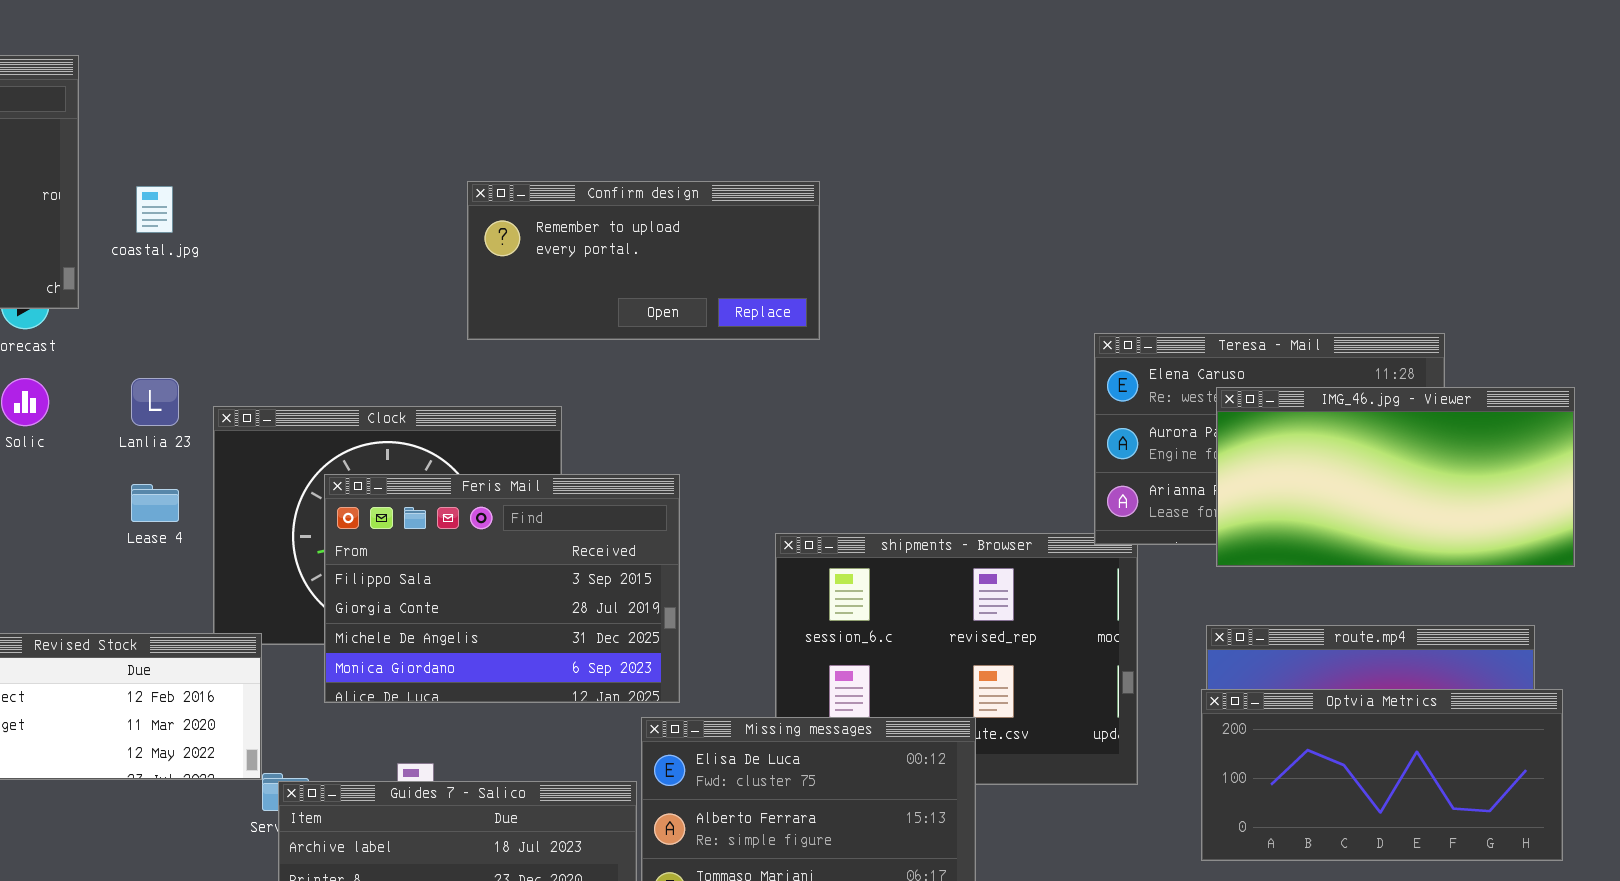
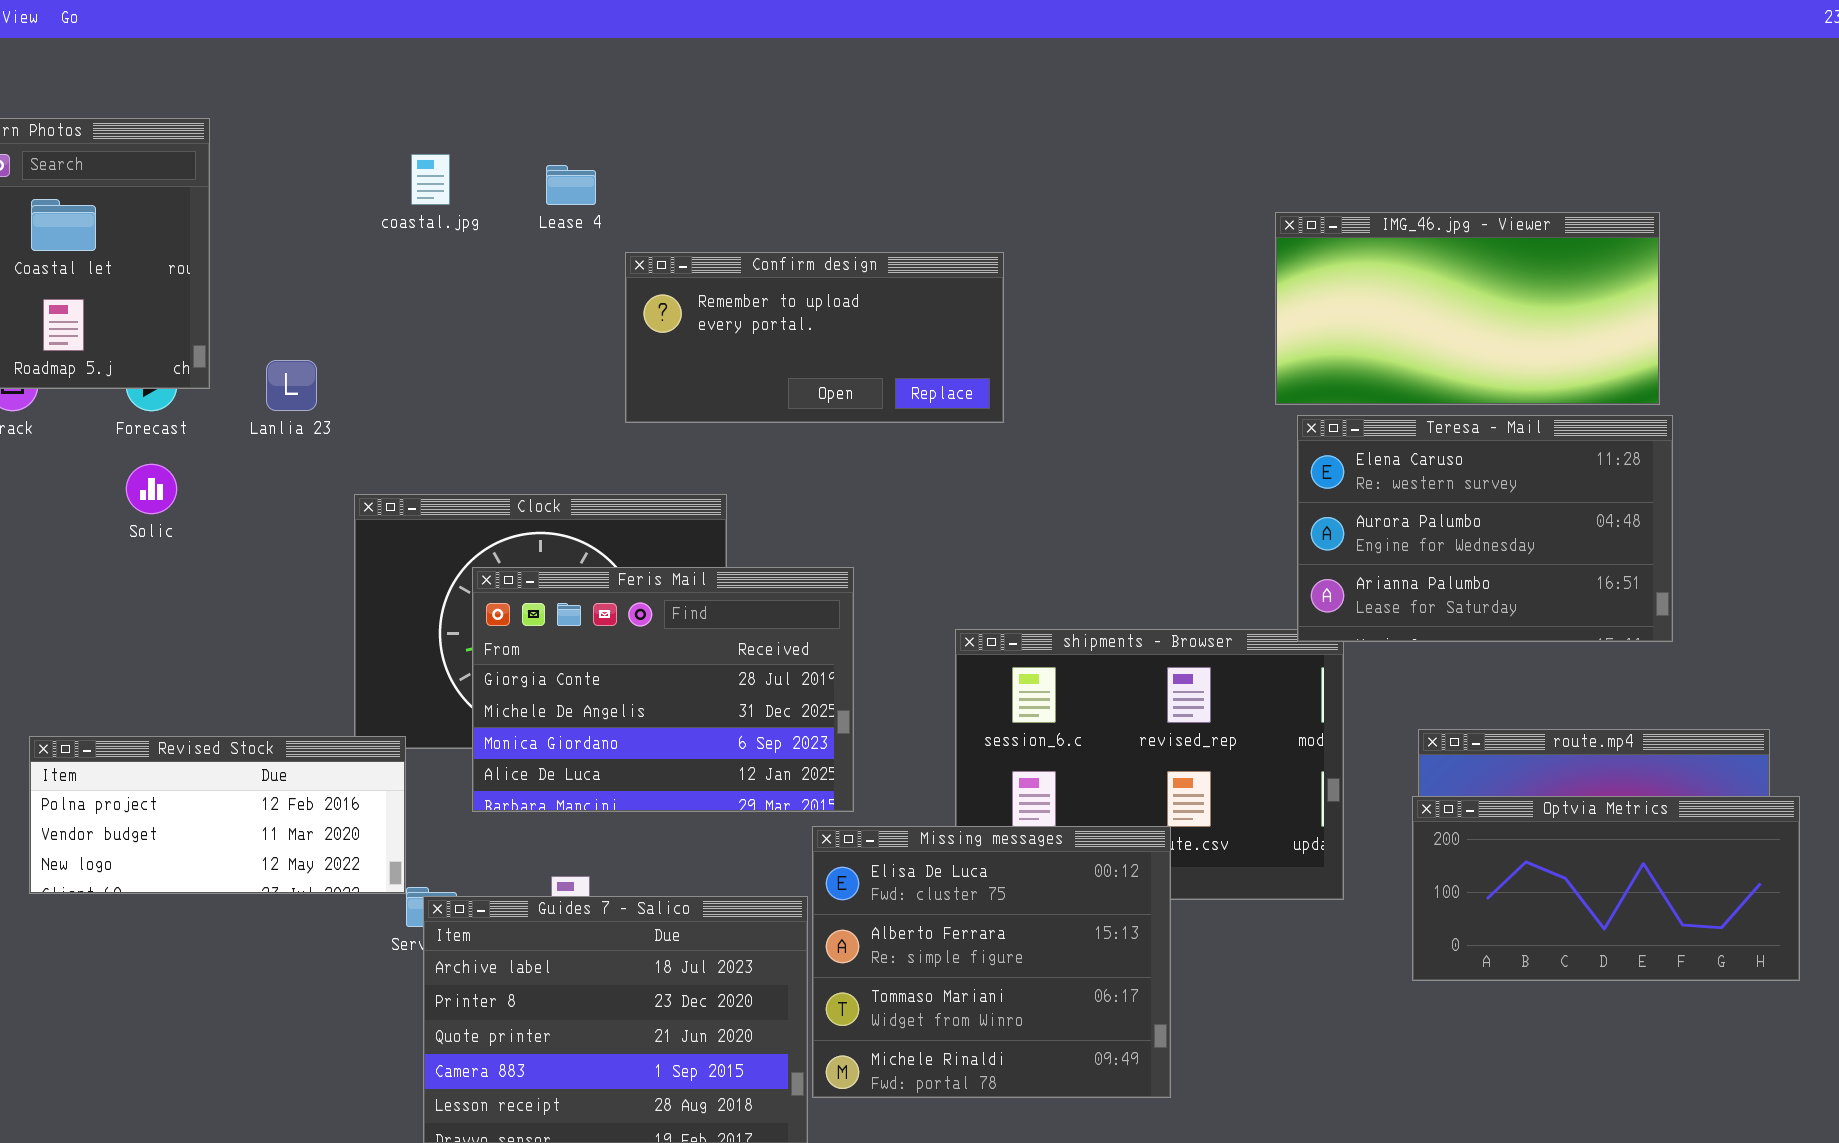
coastal.jpg: [136,186,173,233] -> [411,154,450,205], moved
Lanlia 23: [131,378,179,426] -> [266,360,317,411], moved
IMG_46.jpg - Viewer: [1216,387,1575,567] -> [1275,212,1660,405], moved
Feris Mail: [324,474,680,703] -> [472,567,854,812], scrolled down 1 row
Lease 4: [131,484,179,522] -> [546,165,596,205], moved

